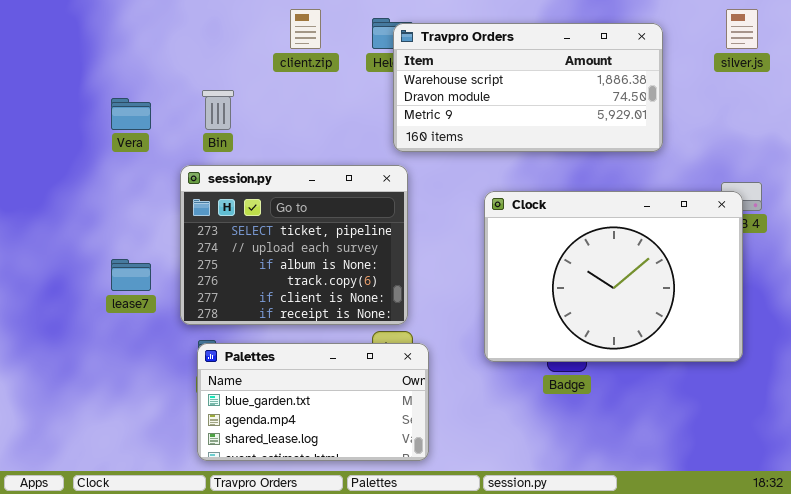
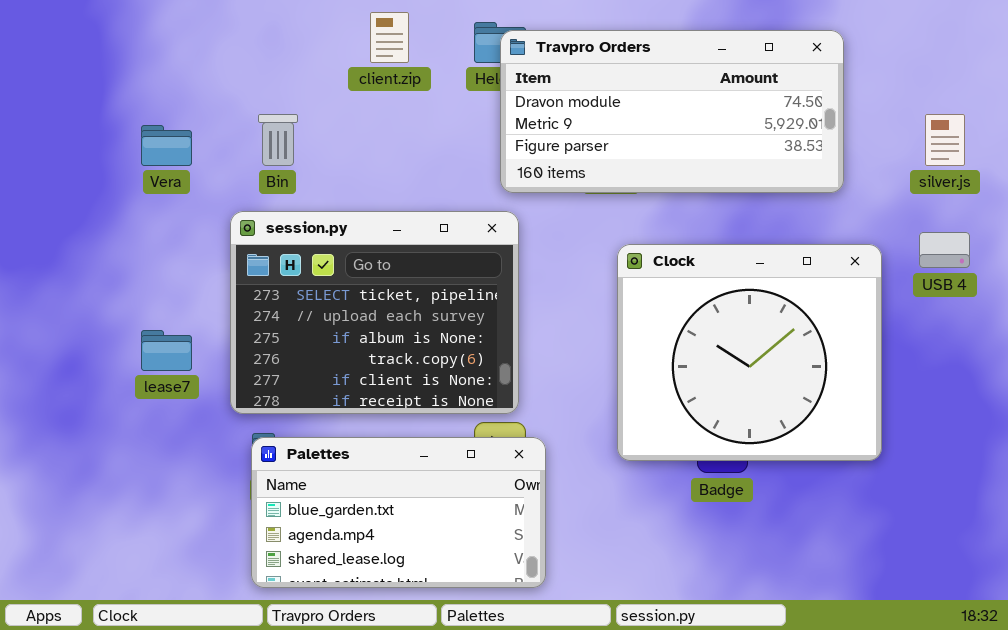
silver.js: [726,9,758,49] -> [925,114,965,166], moved
Travpro Orders: [393,23,663,152] -> [500,30,844,193], scrolled down 1 row
Clock: [484,191,743,362] -> [617,244,882,461], resized

